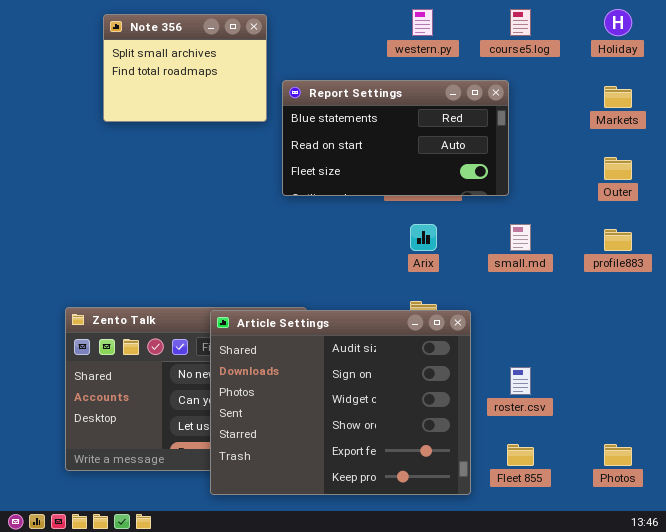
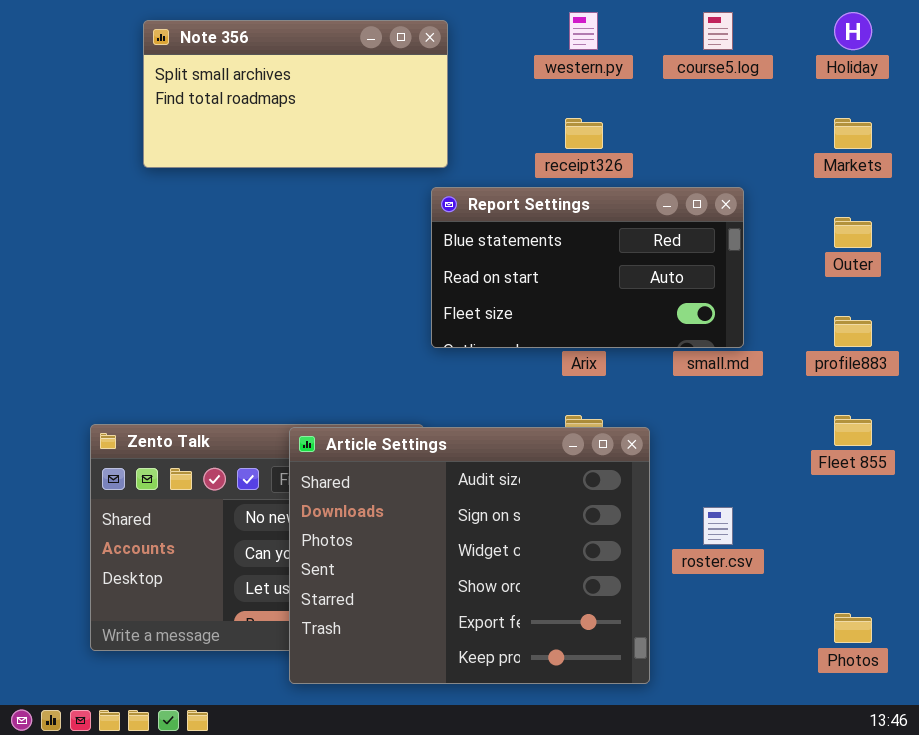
Note 356: [103,14,267,122] -> [143,20,448,168], resized
Report Settings: [282,80,509,196] -> [431,187,744,348], moved
Fleet 855: [507,444,534,466] -> [834,415,872,446], moved

